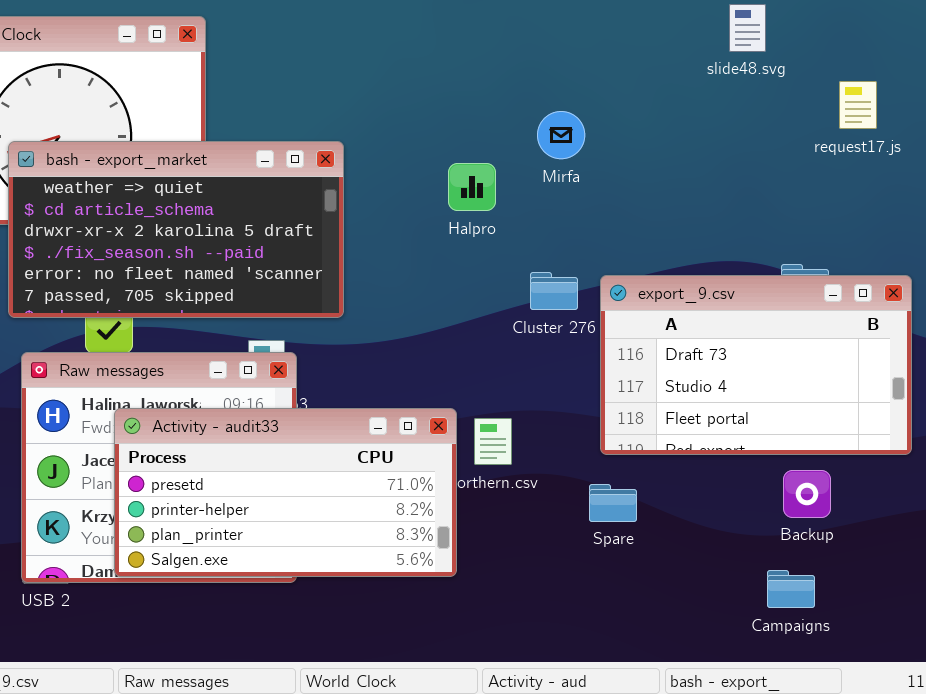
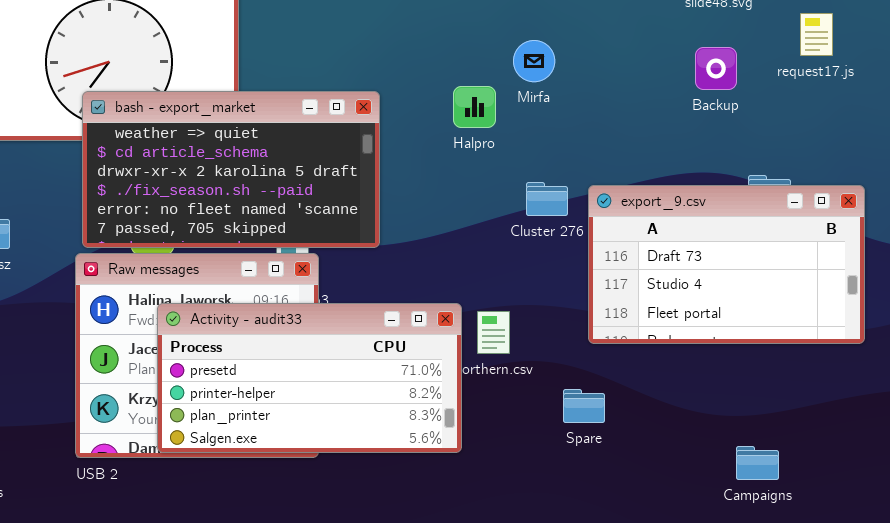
Mirfa: [537,111,585,159] -> [513,40,555,82], moved
bash - export_market: [8,141,344,318] -> [82,91,380,248], moved
Backup: [783,470,831,518] -> [695,47,737,90], moved
Spare: [589,484,637,522] -> [563,389,605,423], moved

